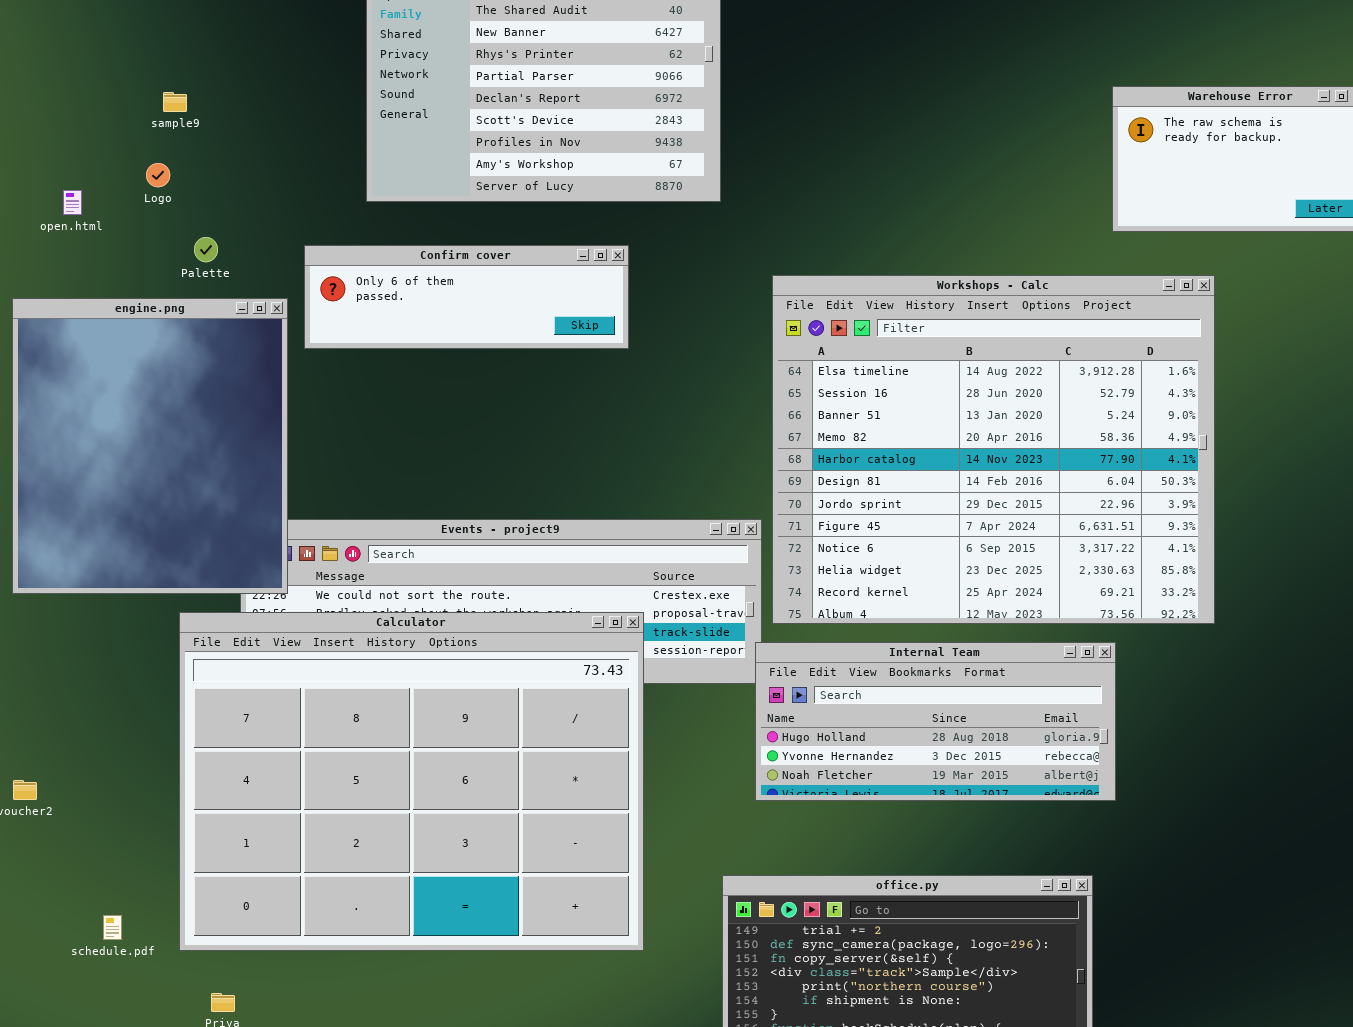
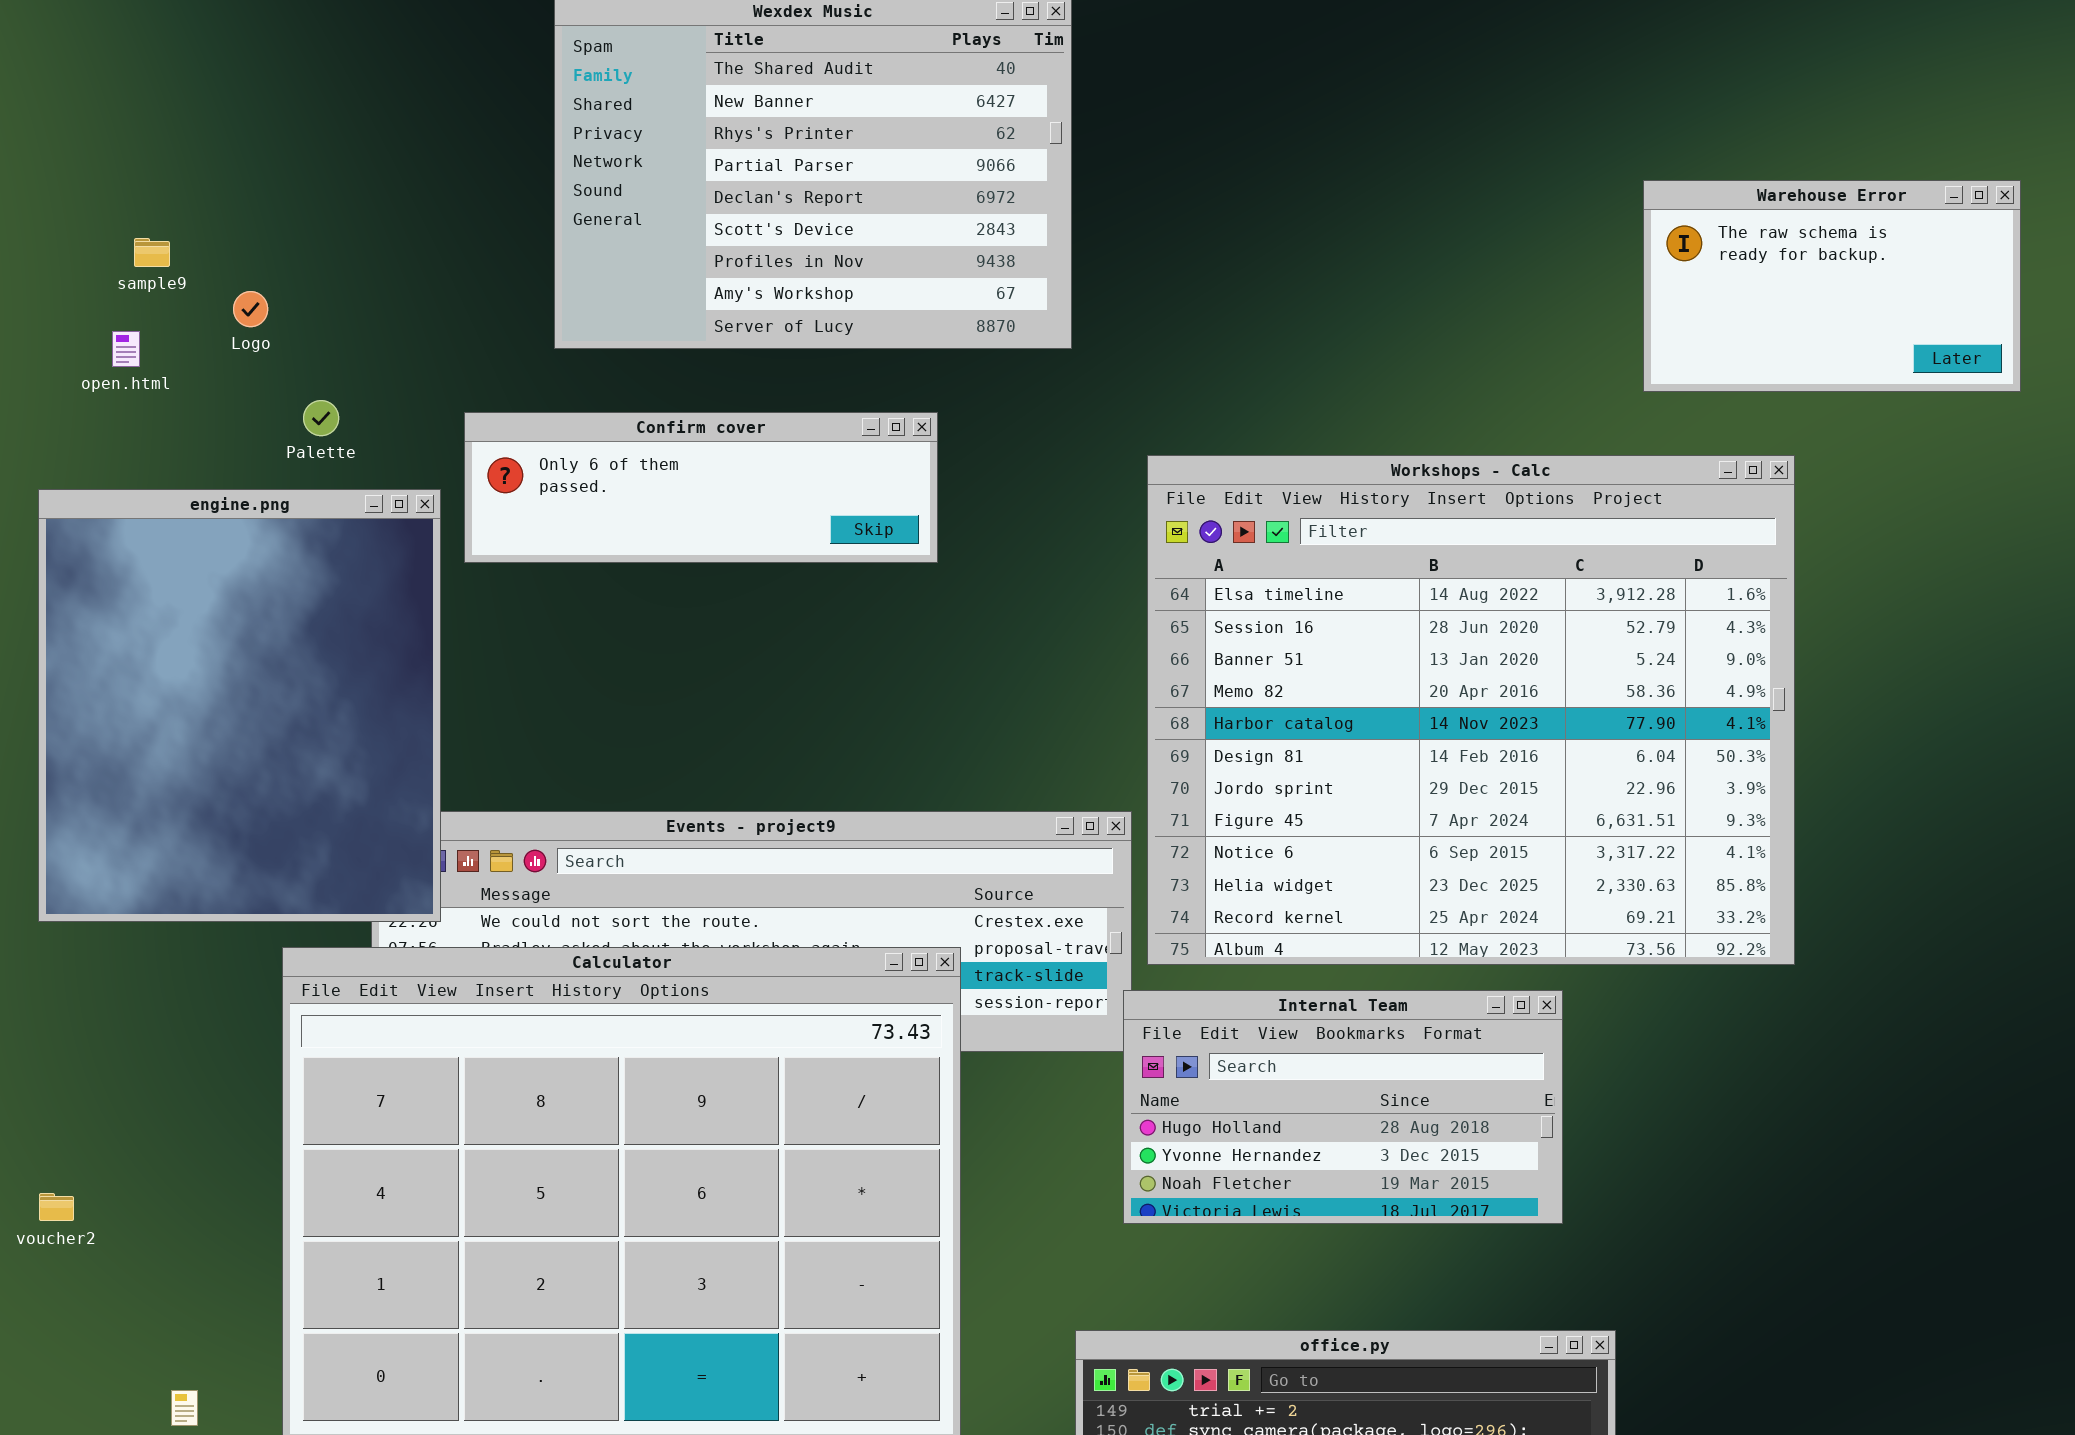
sample9: [163,92,187,112] -> [134,238,170,267], moved
Internal Team: [755,642,1116,801] -> [1123,990,1563,1224], resized

